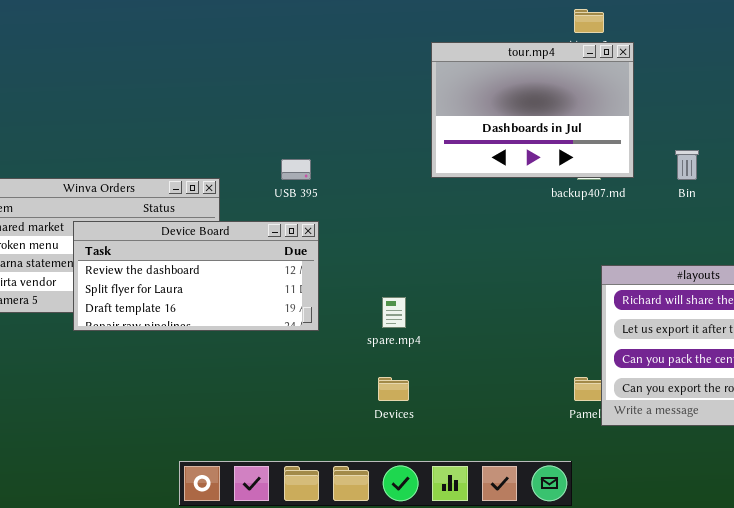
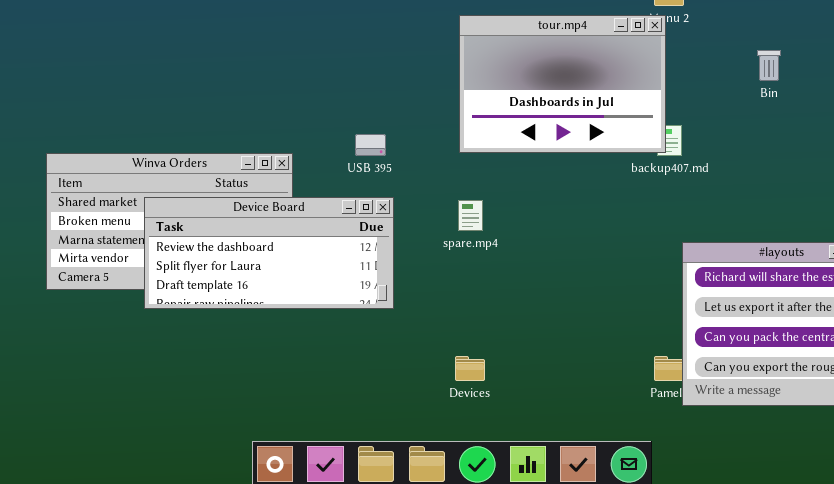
tour.mp4: [431,42,634,178] -> [459,15,666,153], moved
Bin: [675,150,699,180] -> [757,50,781,81], moved
spare.mp4: [382,297,406,328] -> [458,200,483,231], moved

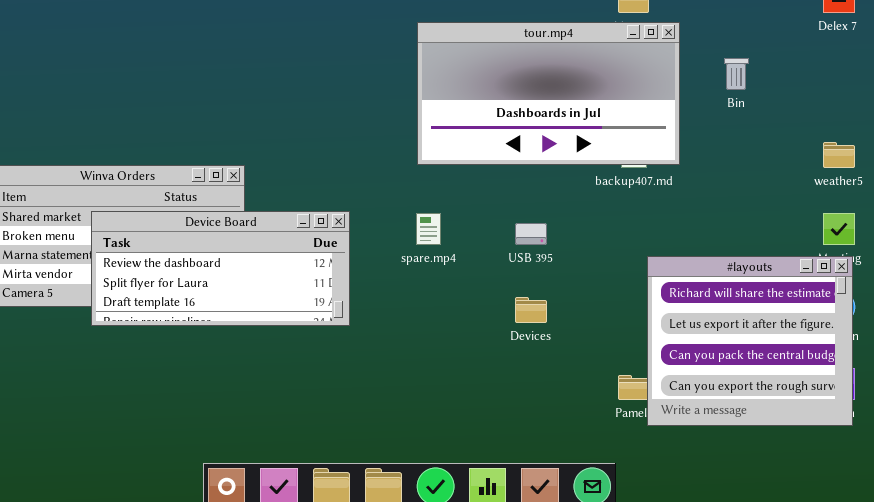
tour.mp4: [459,15,666,153] -> [417,22,680,165], resized
USB 395: [355,134,386,156] -> [515,223,547,245], moved
Devices: [455,356,485,381] -> [515,297,547,323], moved

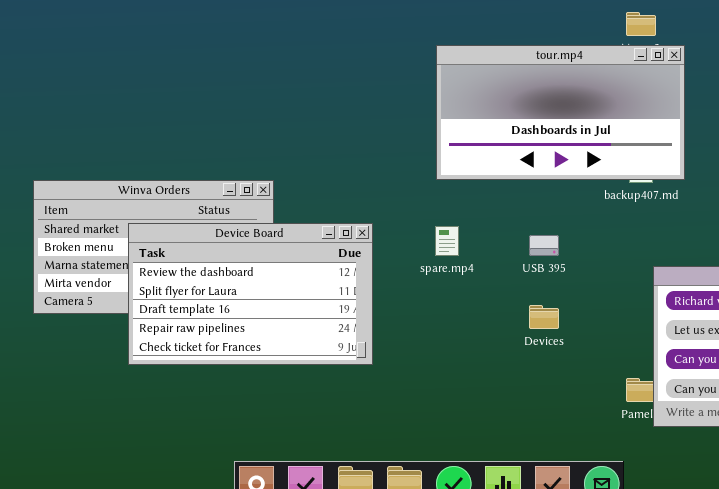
Device Board: [91,211,350,326] -> [128,223,373,365], resized

